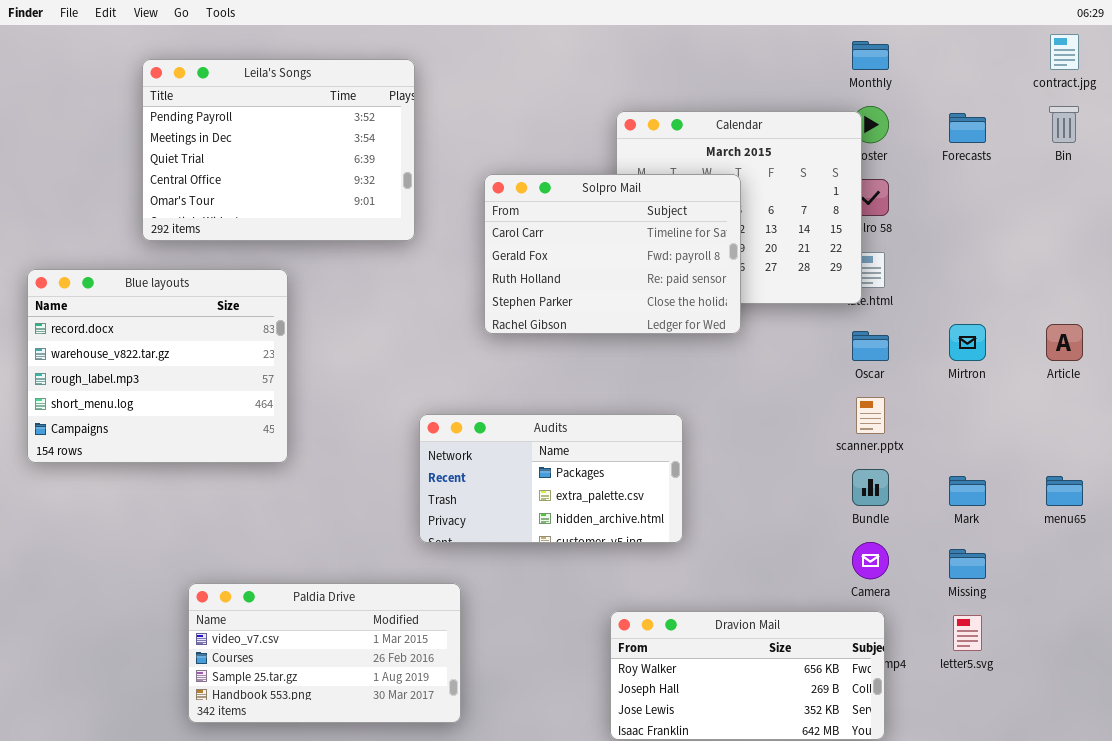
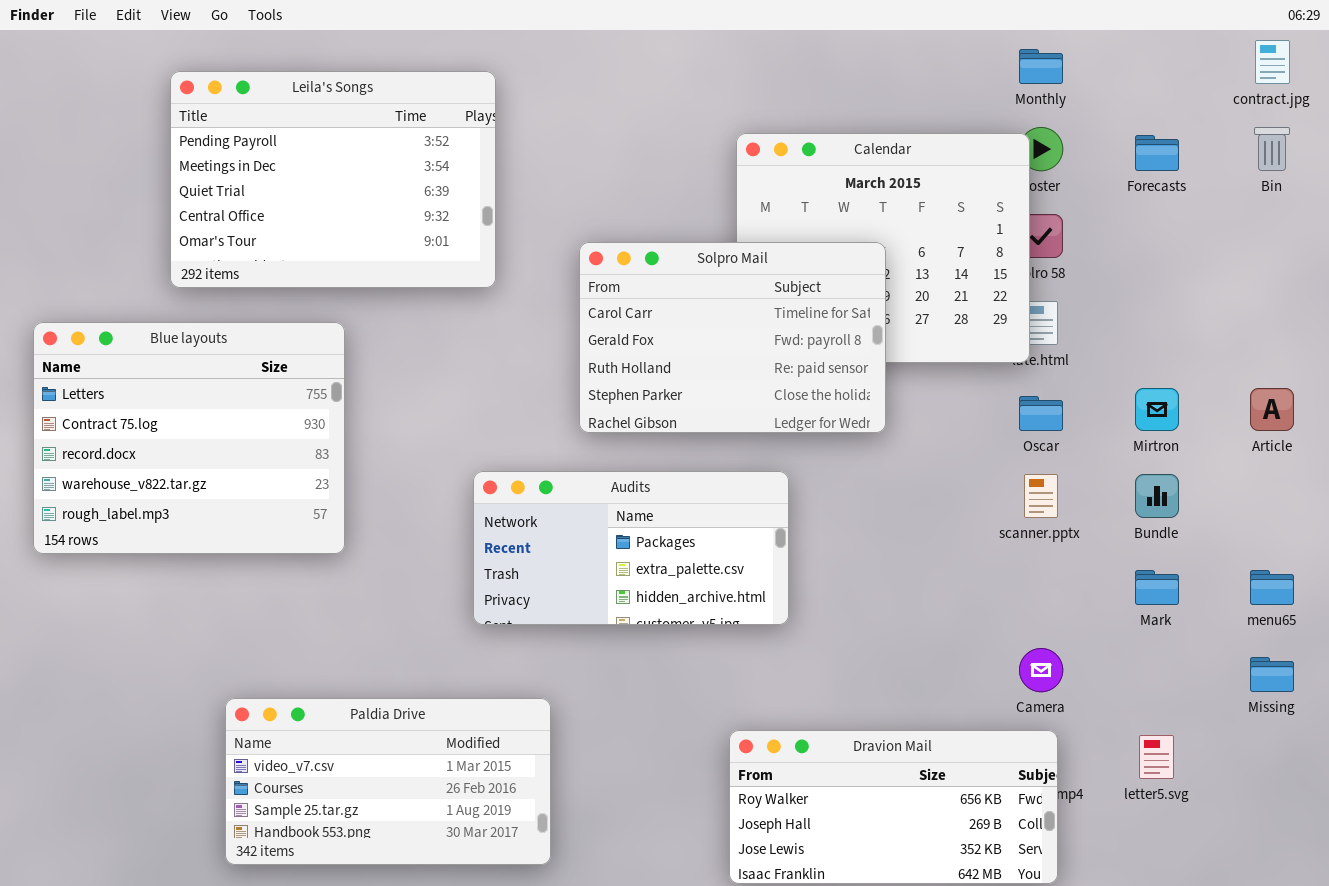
Solpro Mail: [484,174,741,334] -> [579,242,886,433], moved
Blue layouts: [27,269,288,463] -> [33,322,345,554], scrolled up 2 rows
Audits: [419,414,683,543] -> [473,471,789,625], moved
Bundle: [852,469,889,506] -> [1135,474,1179,518], moved
Missing: [949,549,986,579] -> [1250,657,1294,692], moved

